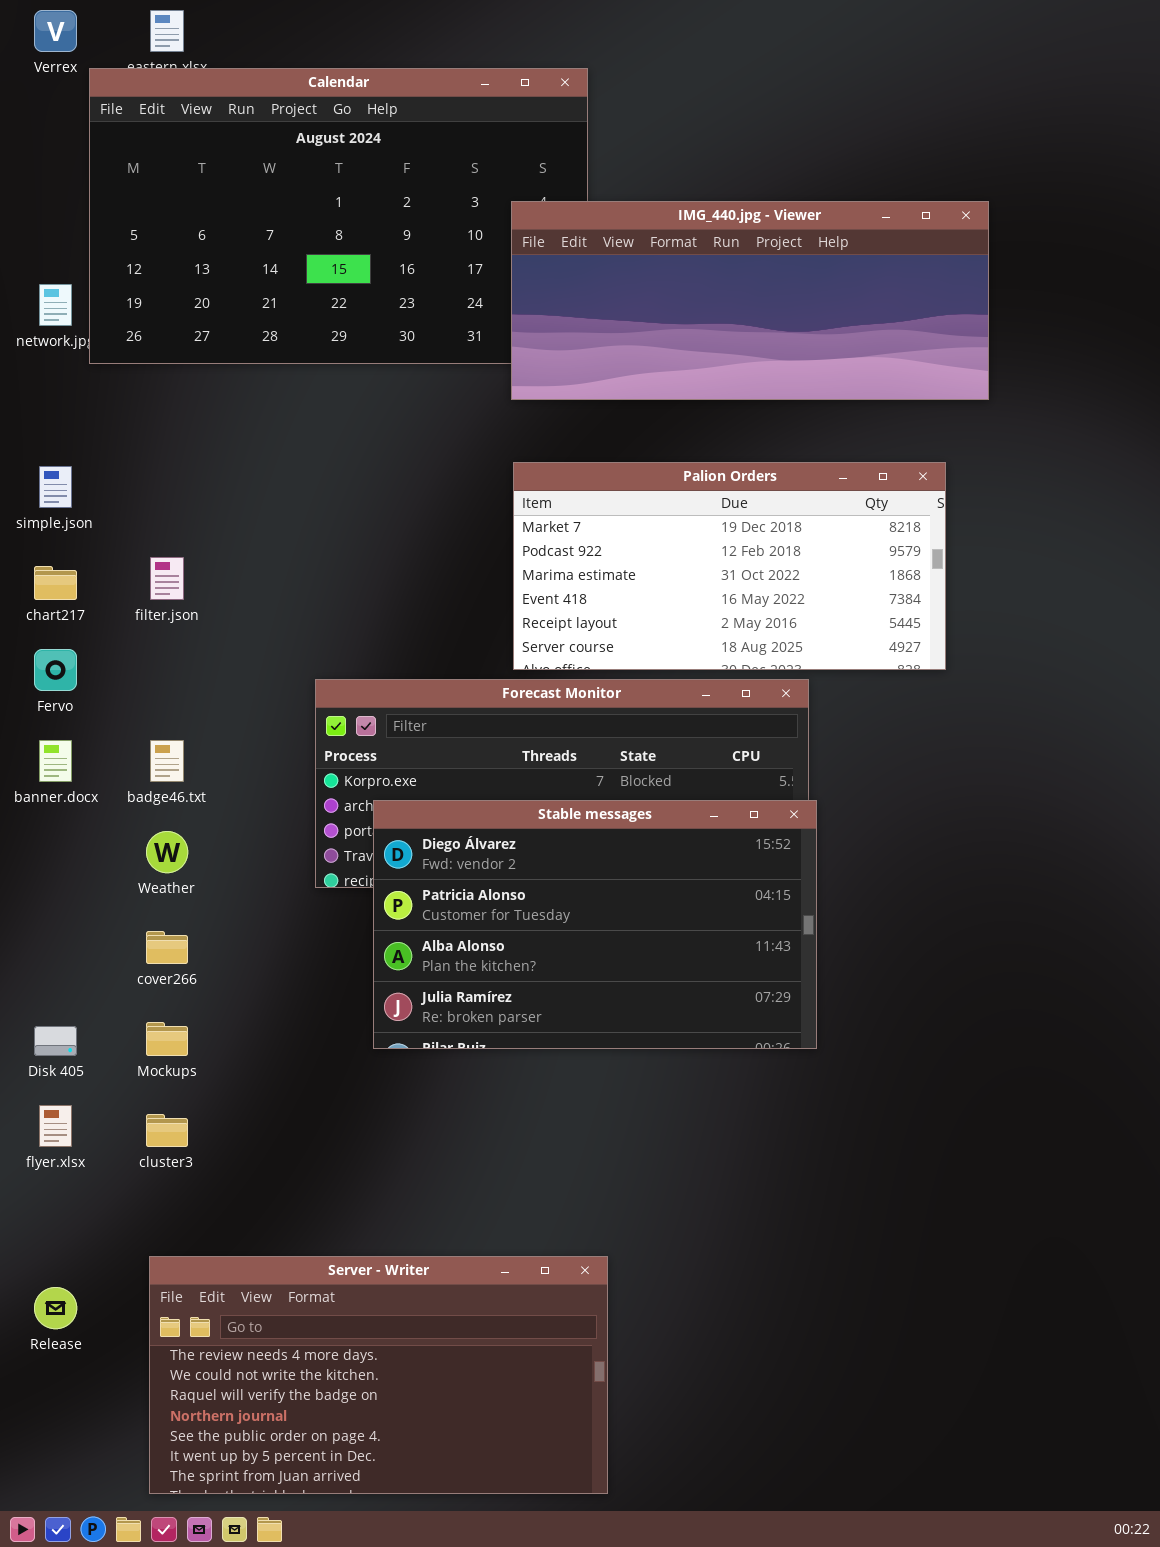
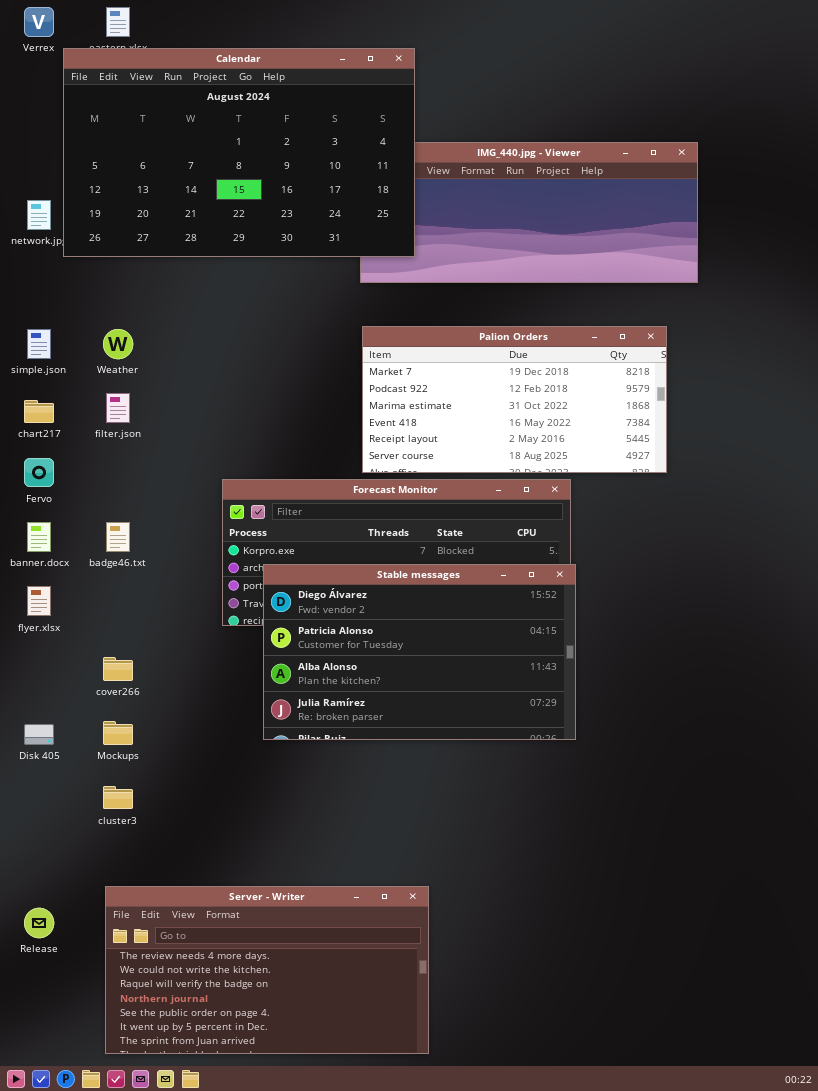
Calendar: [89,68,588,364] -> [63,48,415,257], raised
Weather: [146,831,188,873] -> [103,329,133,359], moved
flyer.xlsx: [39,1105,72,1147] -> [27,586,51,616], moved

